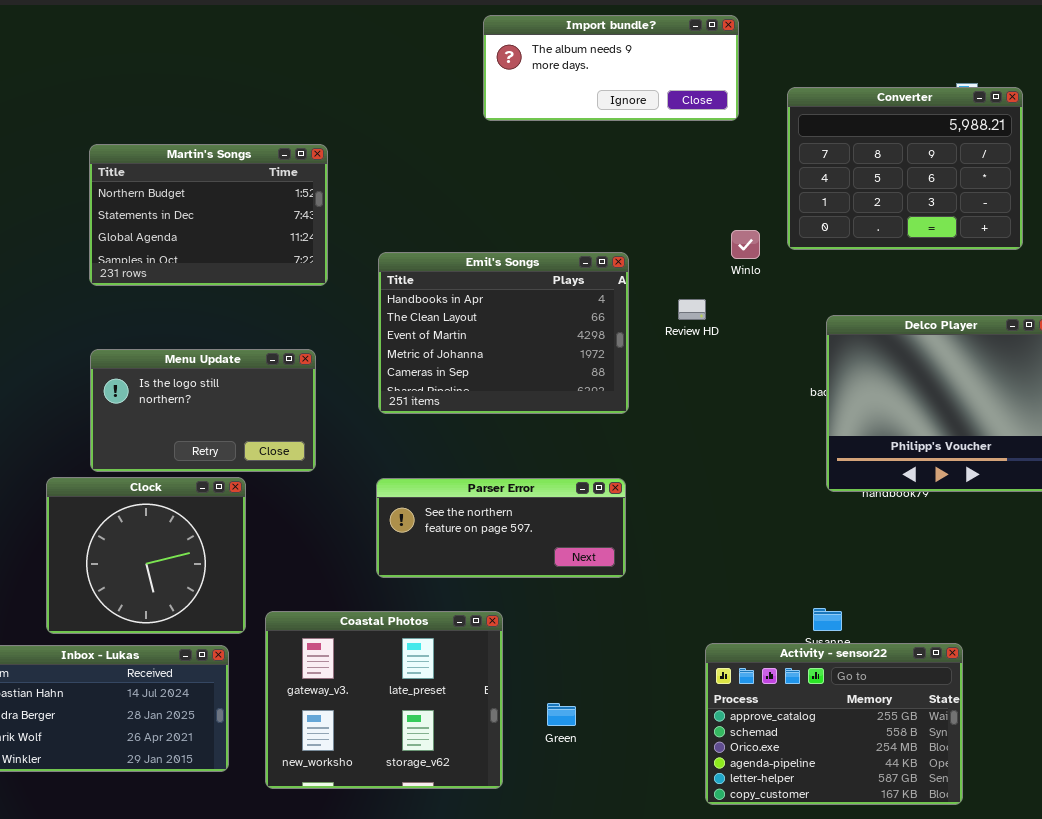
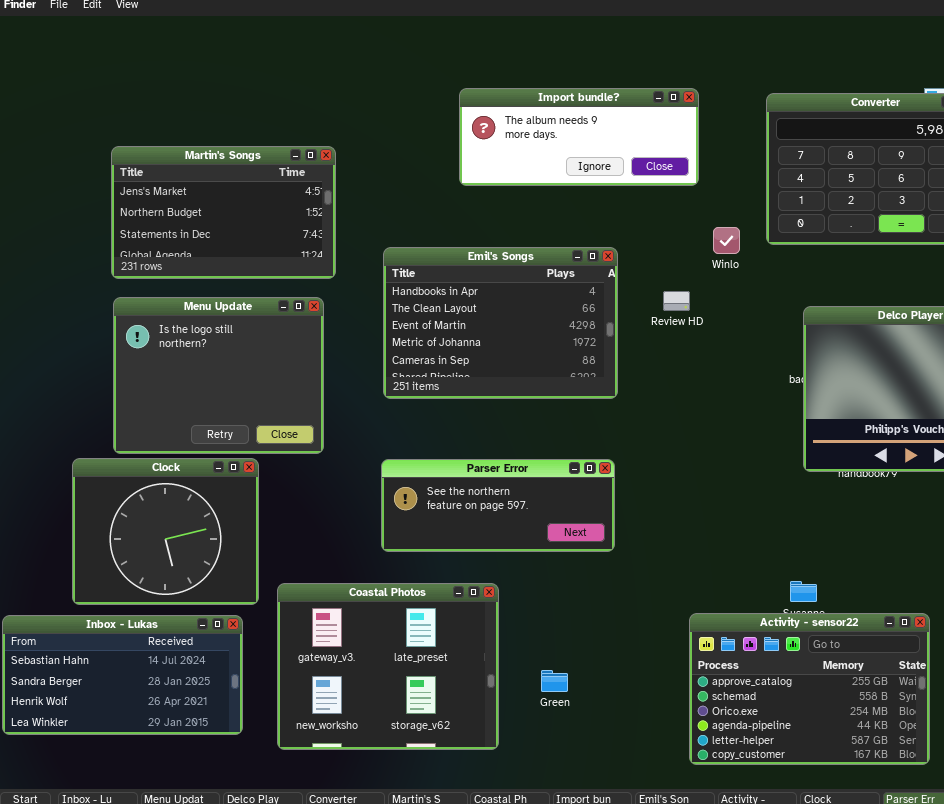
Import bundle?: [483,15,739,121] -> [459,88,699,186], moved
Martin's Songs: [89,144,328,286] -> [111,146,336,279], scrolled up 1 row
Menu Update: [90,349,316,472] -> [113,297,324,454], resized

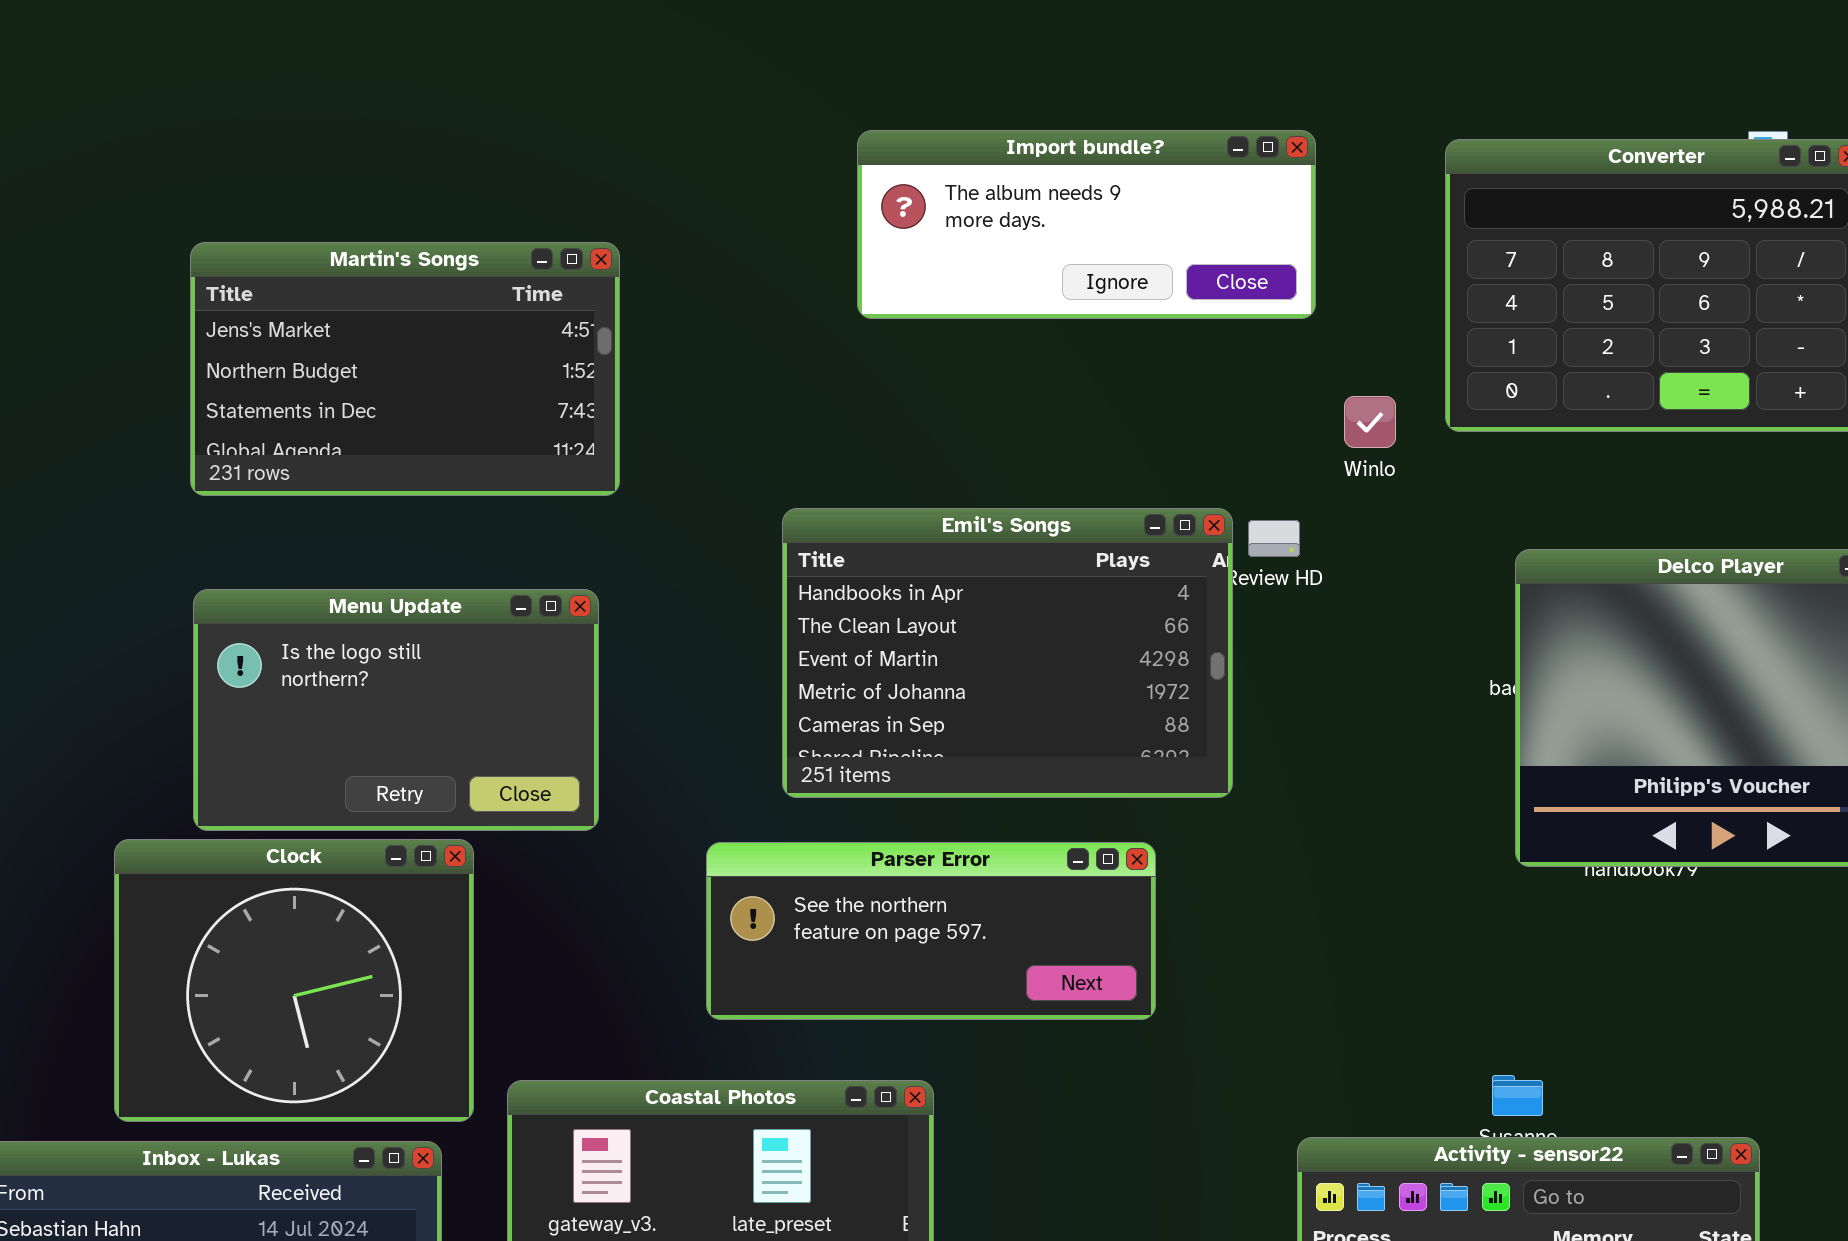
Emil's Songs: [383,247,618,399] -> [782,508,1233,798], moved
Menu Update: [113,297,324,454] -> [193,589,599,831], resized

